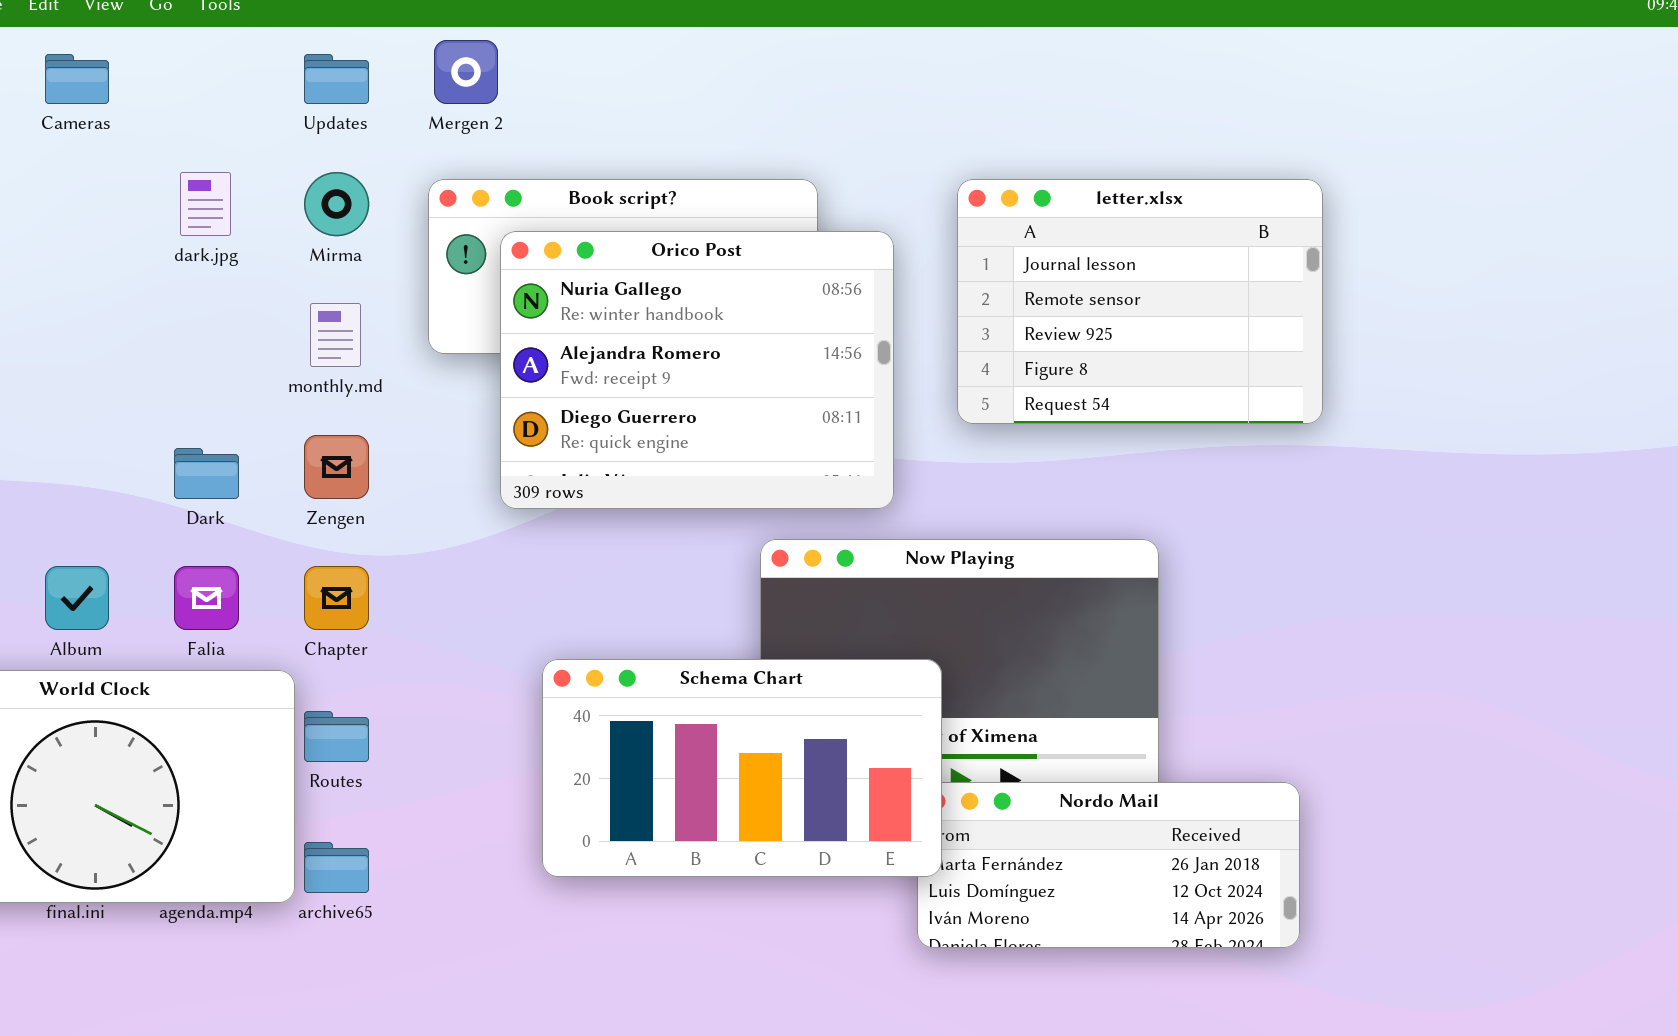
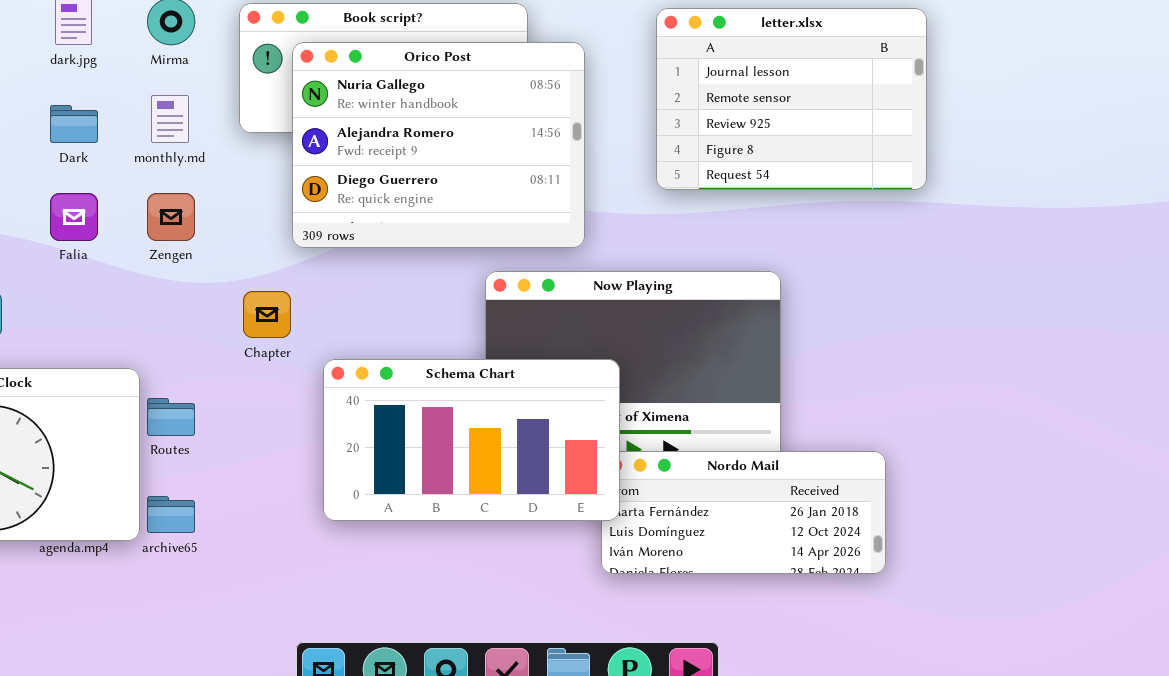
letter.xlsx: [957,179,1323,424] -> [656,8,927,190], moved
Dark: [174,448,239,499] -> [50,105,98,143], moved
Falia: [174,566,239,630] -> [50,193,98,241], moved
Chapter: [304,566,369,630] -> [243,291,291,338], moved

